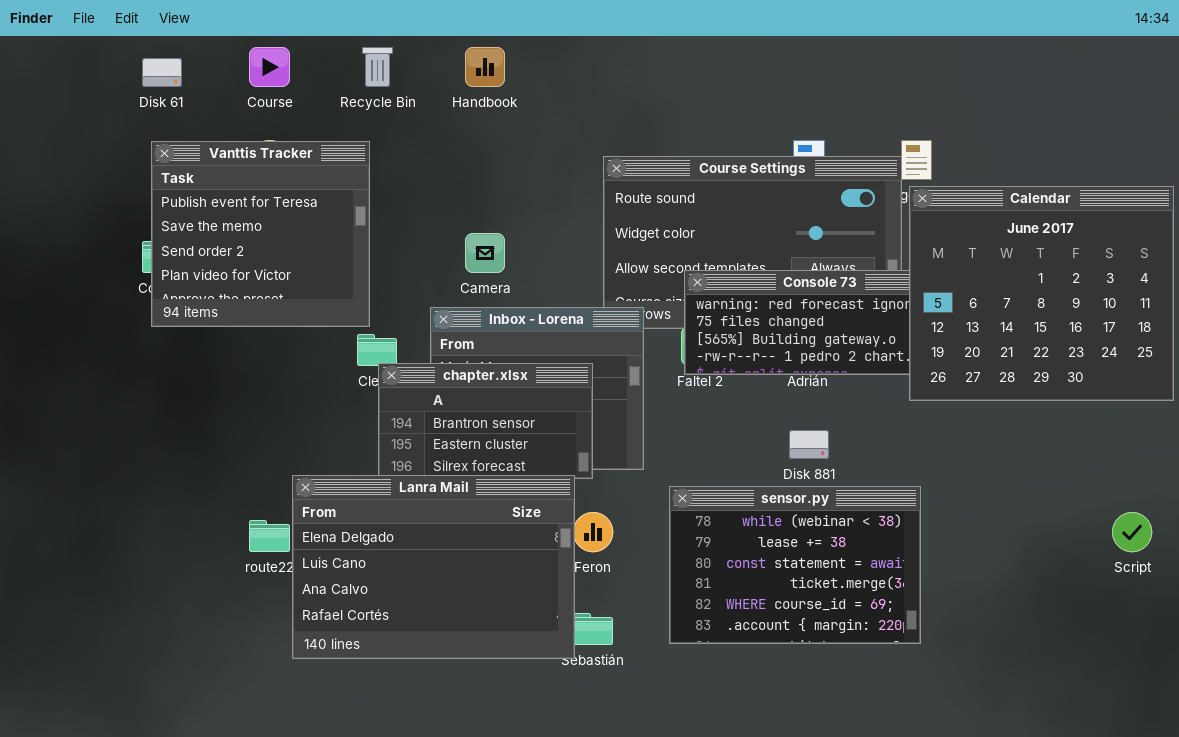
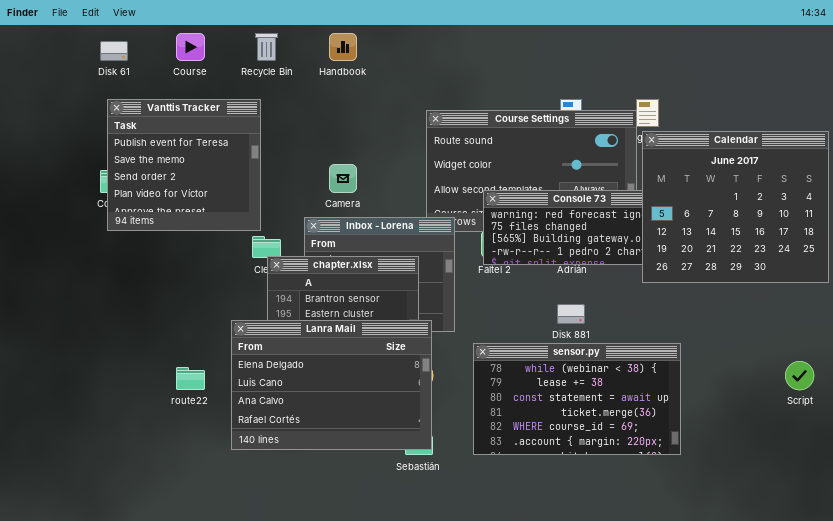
Lanra Mail: [292,475,575,659] -> [231,320,432,450], moved
sensor.py: [669,486,921,644] -> [473,343,681,455], resized

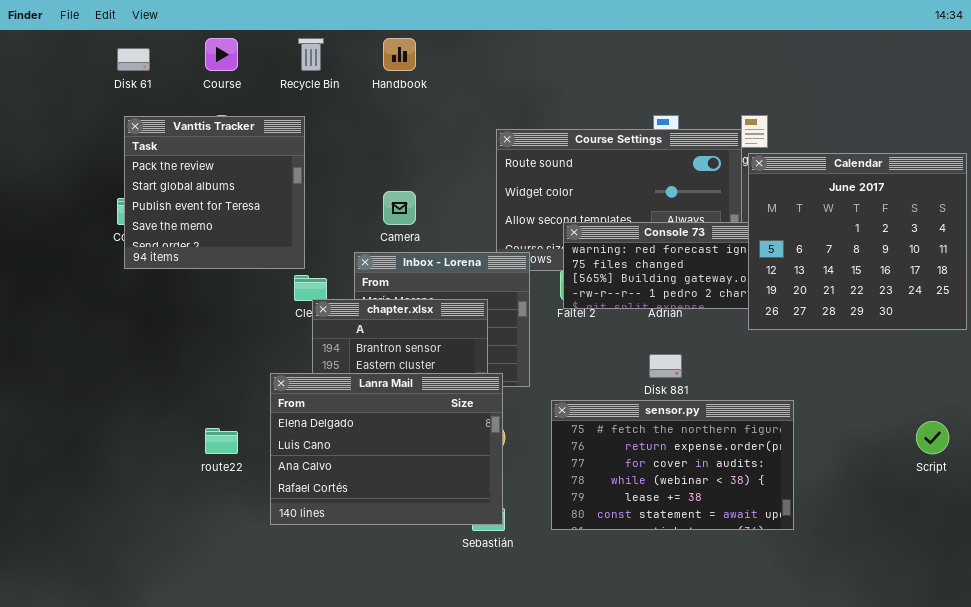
Vanttis Tracker: [107,99,261,231] -> [124,116,305,269], scrolled up 2 rows
sensor.py: [473,343,681,455] -> [551,400,794,530], scrolled up 3 rows

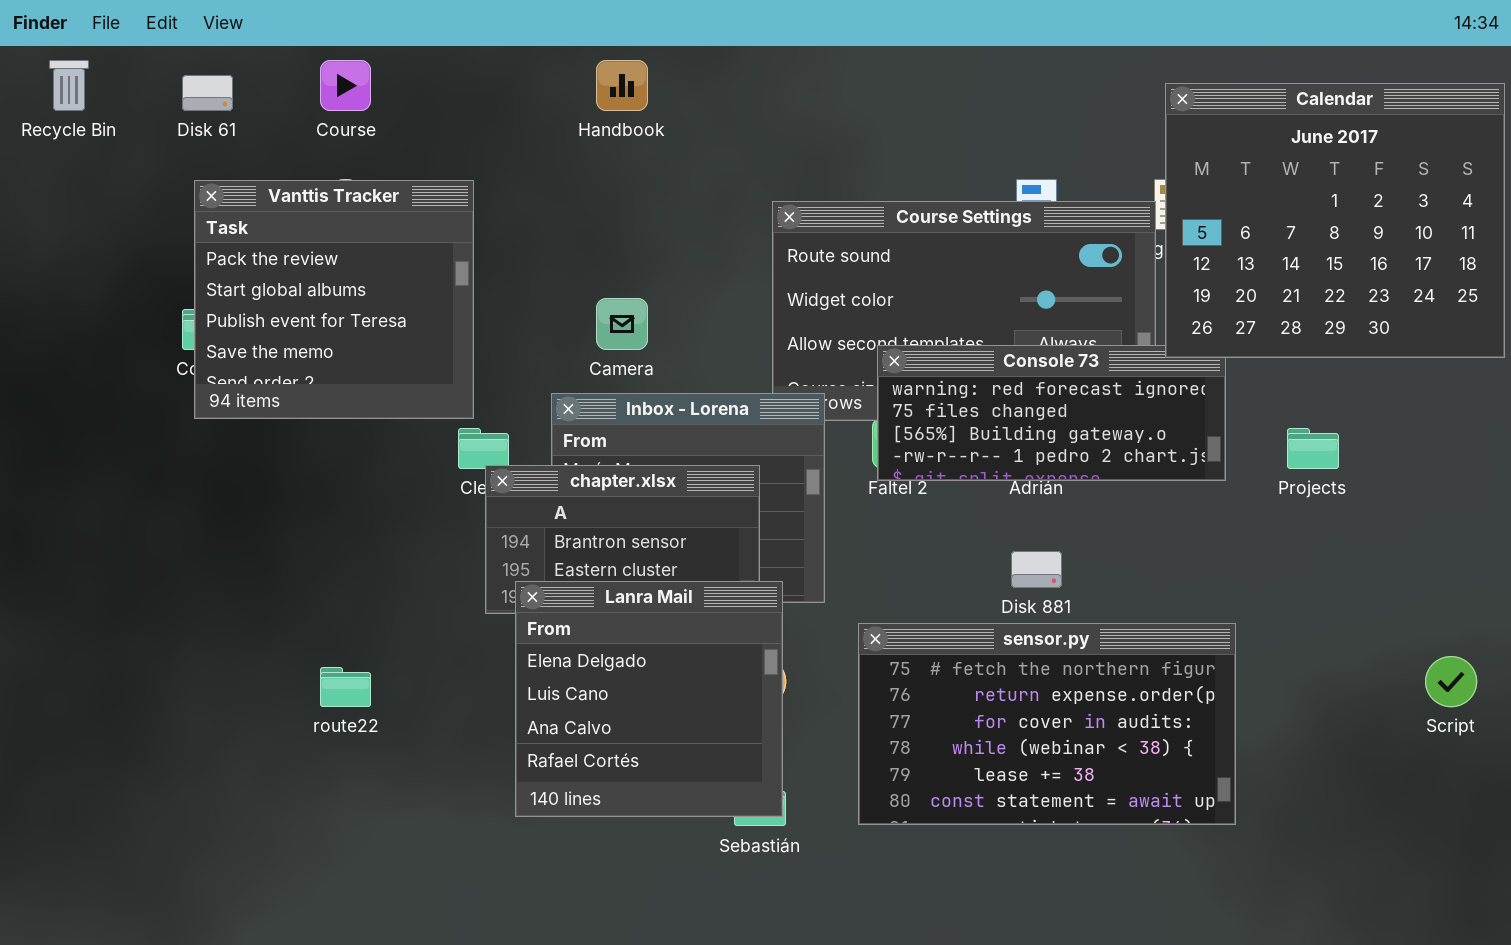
Recycle Bin: [298,38,324,71] -> [49,60,89,111], moved
Calendar: [748,153,967,330] -> [1165,83,1505,358], moved
Lanra Mail: [270,373,503,525] -> [515,581,783,817], resized

